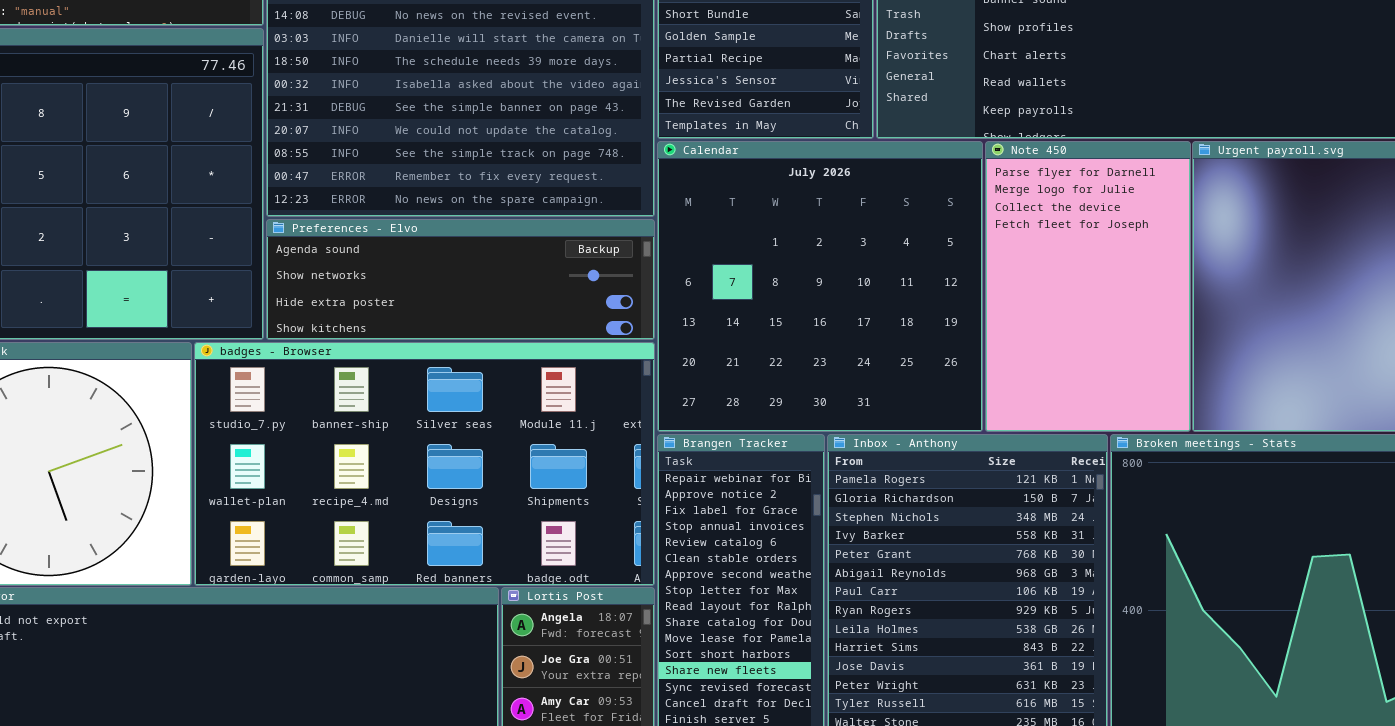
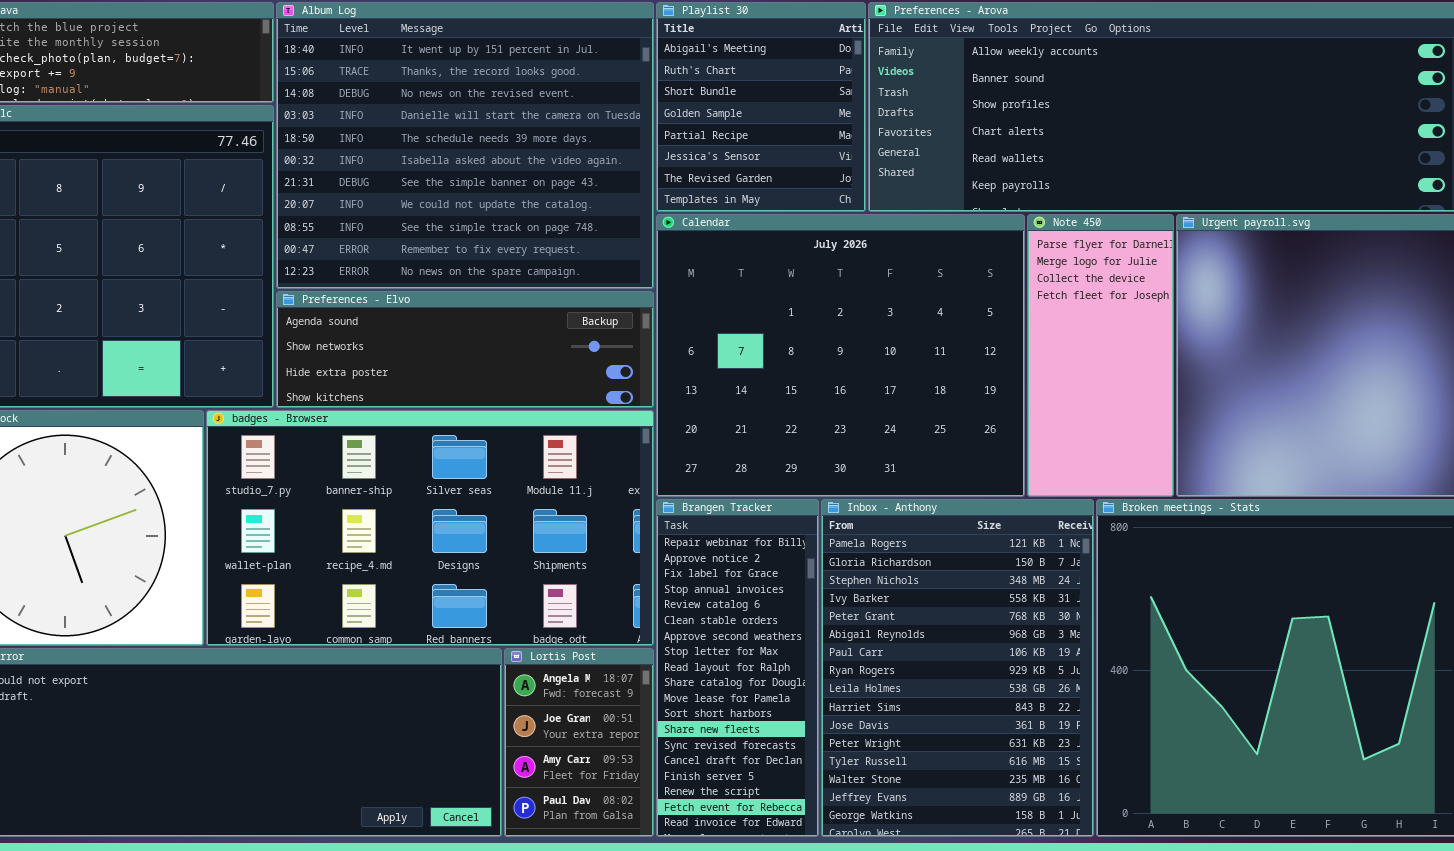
Calendar: [657,141,983,432] -> [656,214,1025,497], resized
Note 450: [985,141,1191,432] -> [1027,214,1174,497], resized

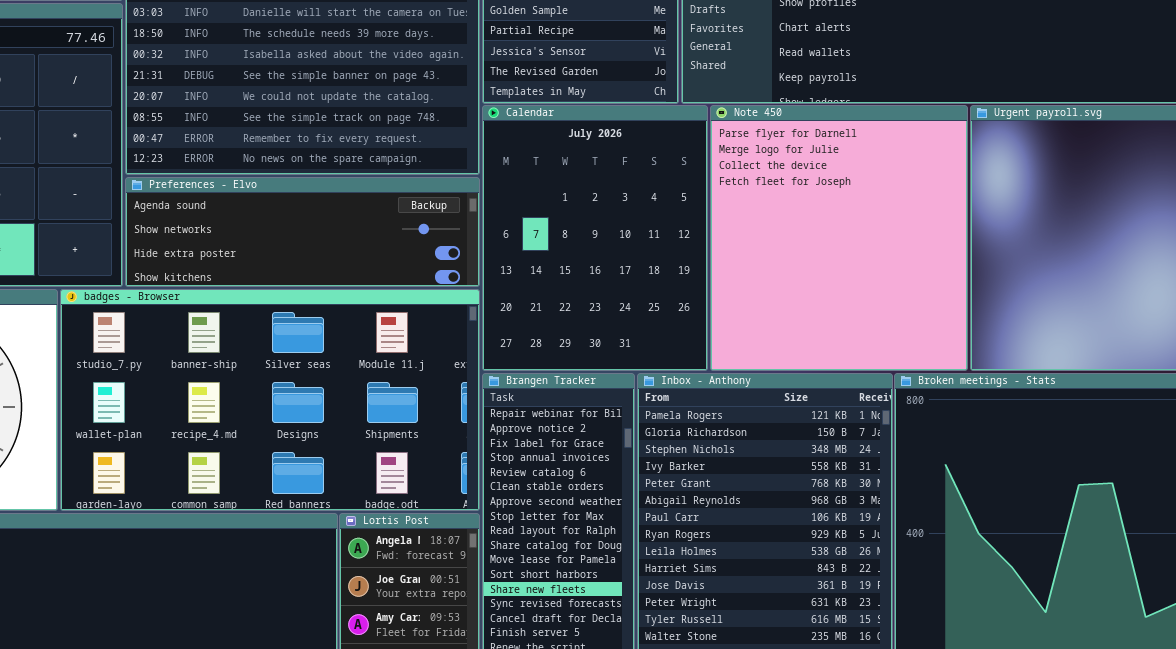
Calendar: [656,214,1025,497] -> [482,105,708,371], resized
Note 450: [1027,214,1174,497] -> [710,105,968,371], resized

